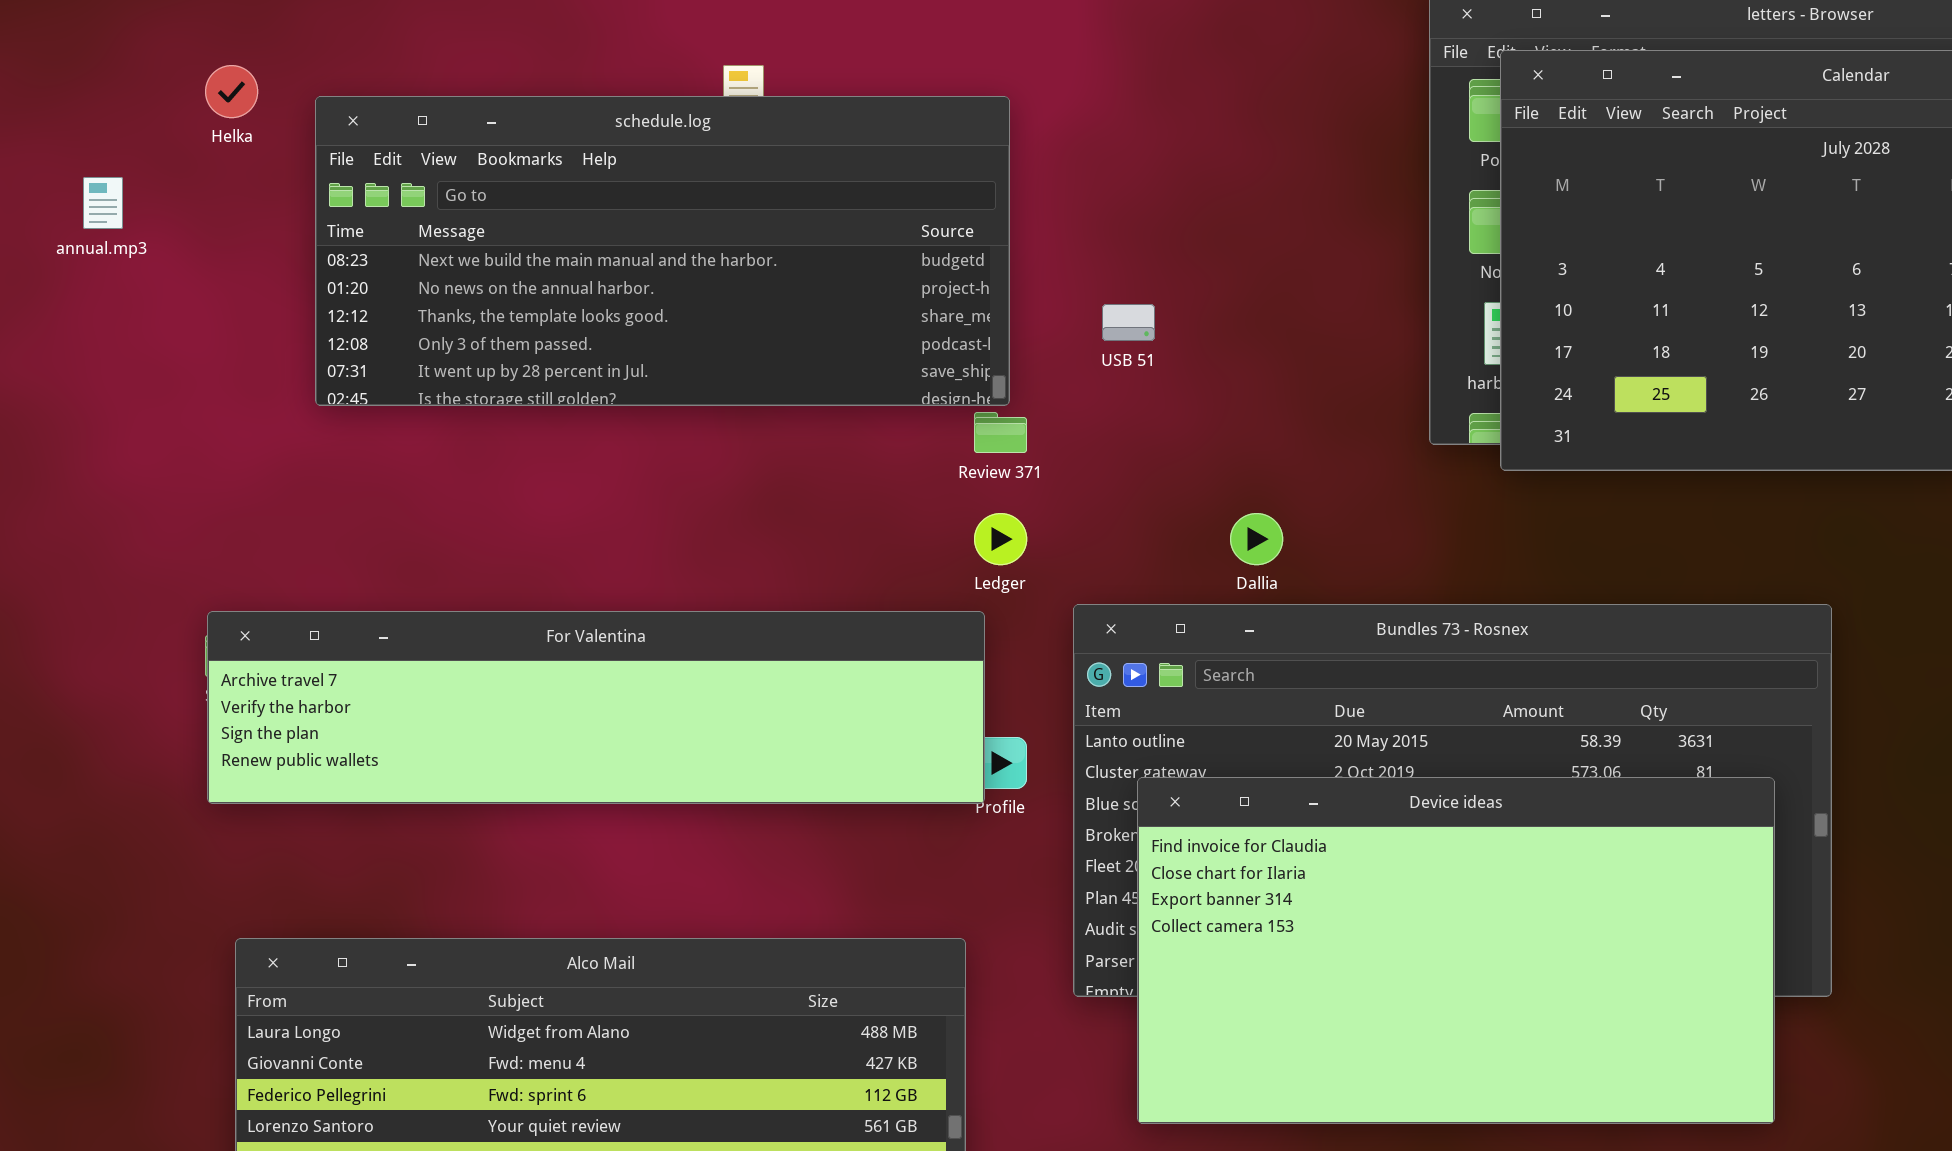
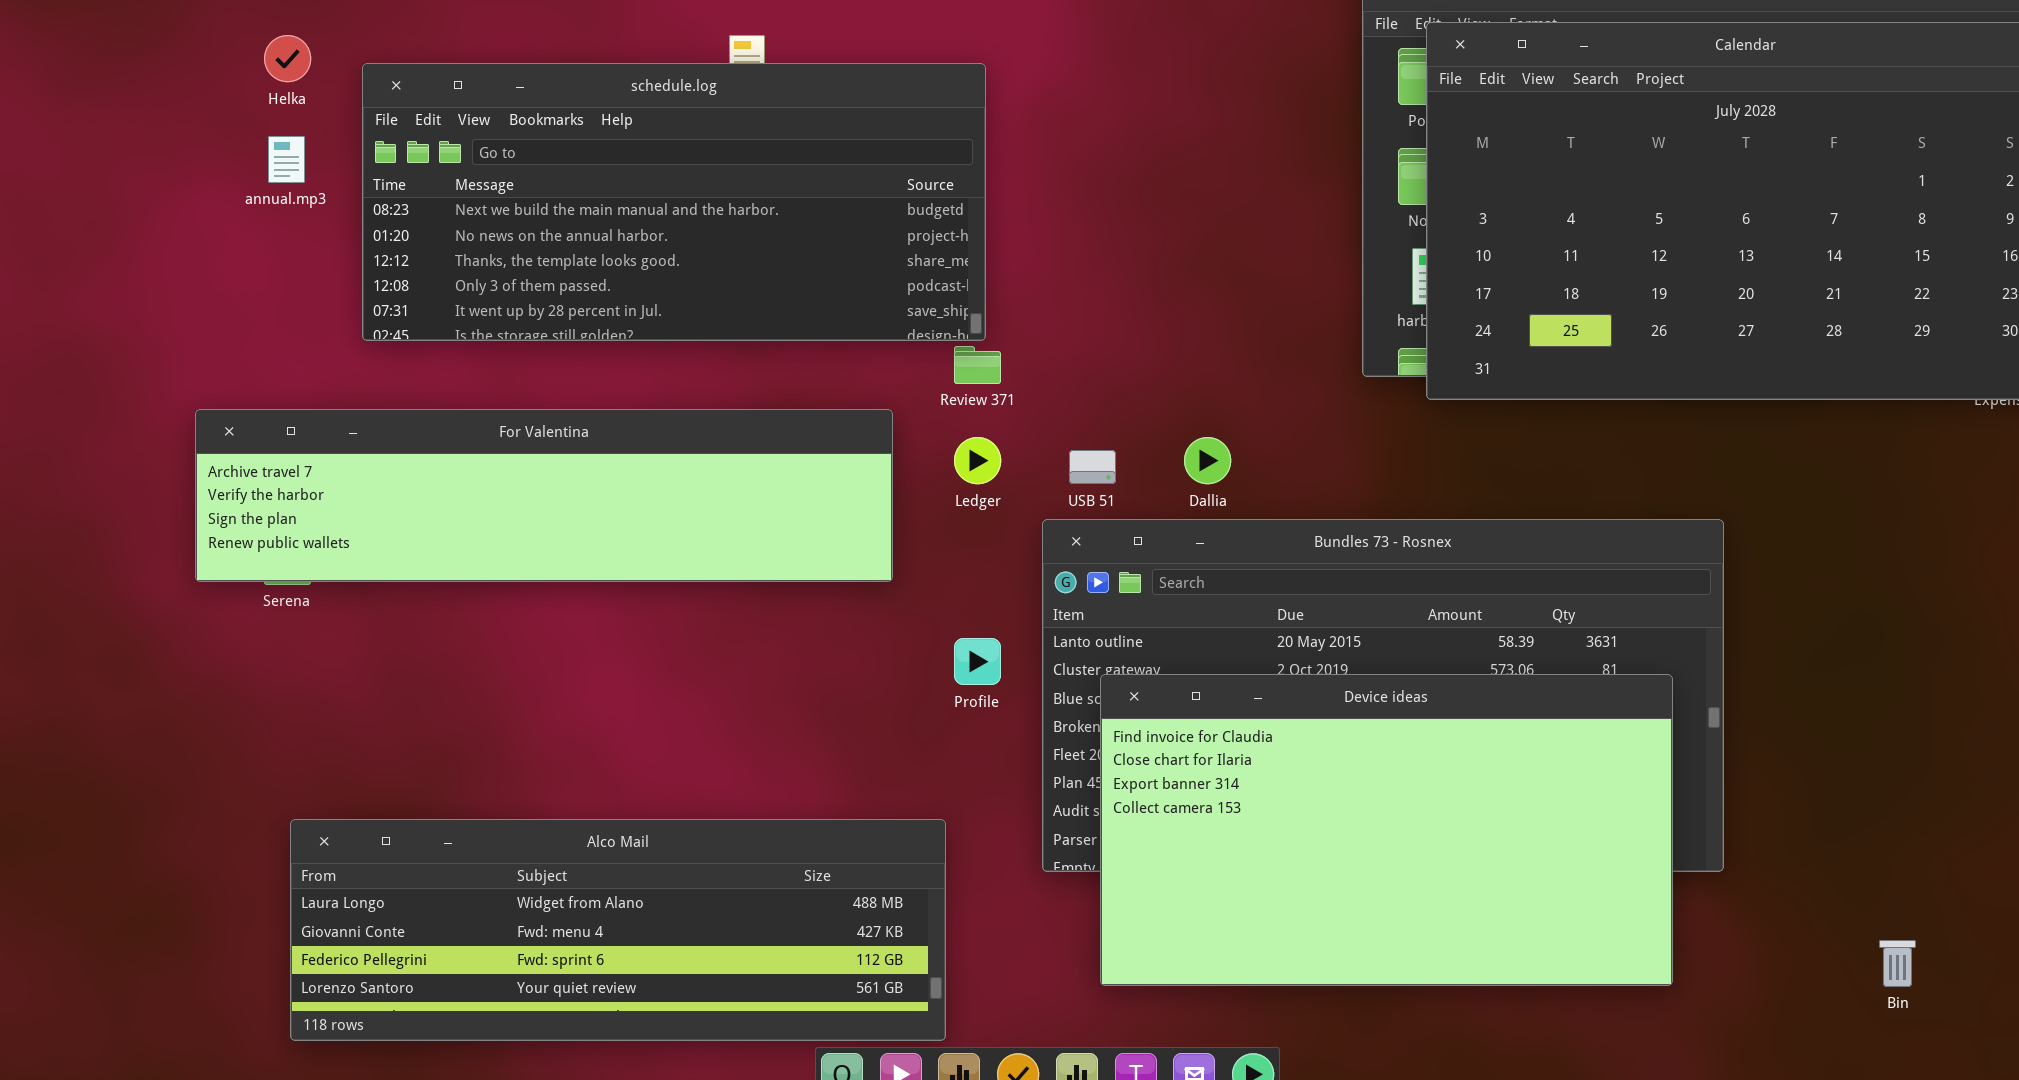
annual.mp3: [83,177,123,229] -> [268,136,305,183], moved
USB 51: [1102,304,1155,341] -> [1069,450,1116,484], moved
For Valentina: [207,611,985,804] -> [195,409,893,582], moved

